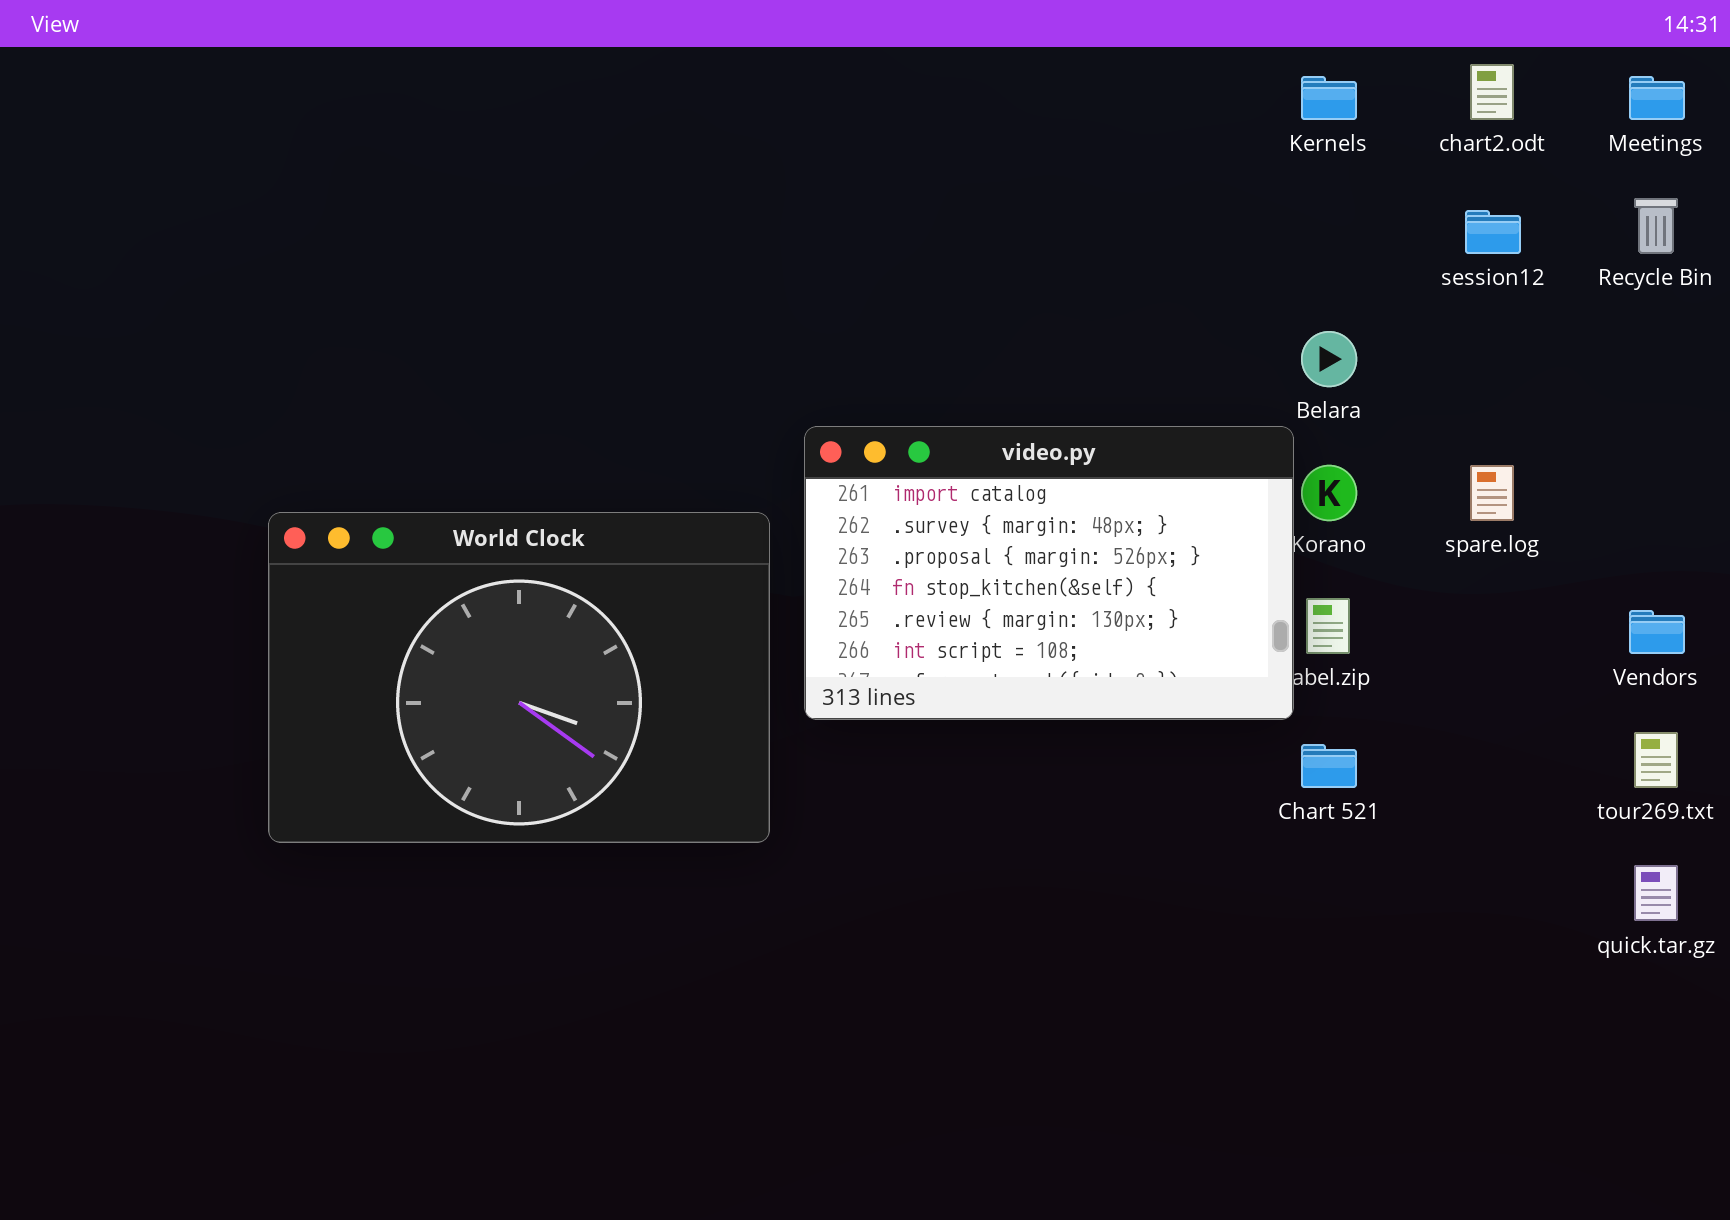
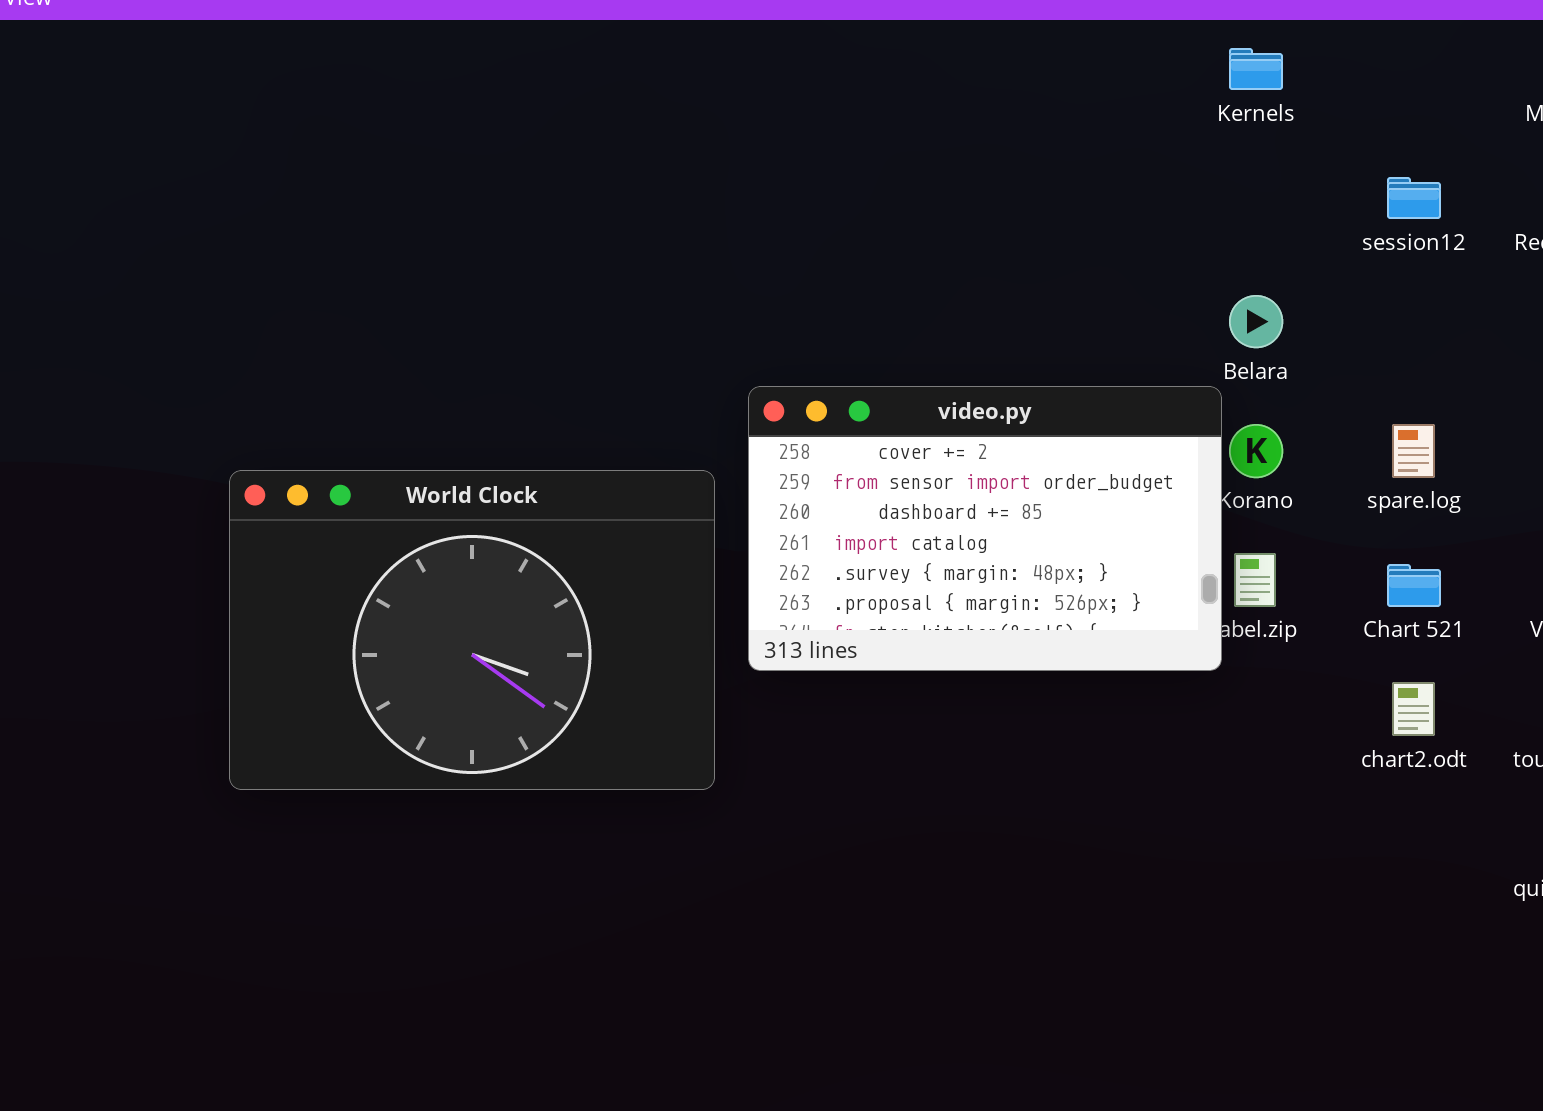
chart2.odt: [1470,64,1514,120] -> [1392,682,1435,736], moved
video.py: [804,426,1294,720] -> [748,386,1222,671], scrolled up 3 rows
Chart 521: [1301,744,1357,788] -> [1387,564,1441,607], moved

